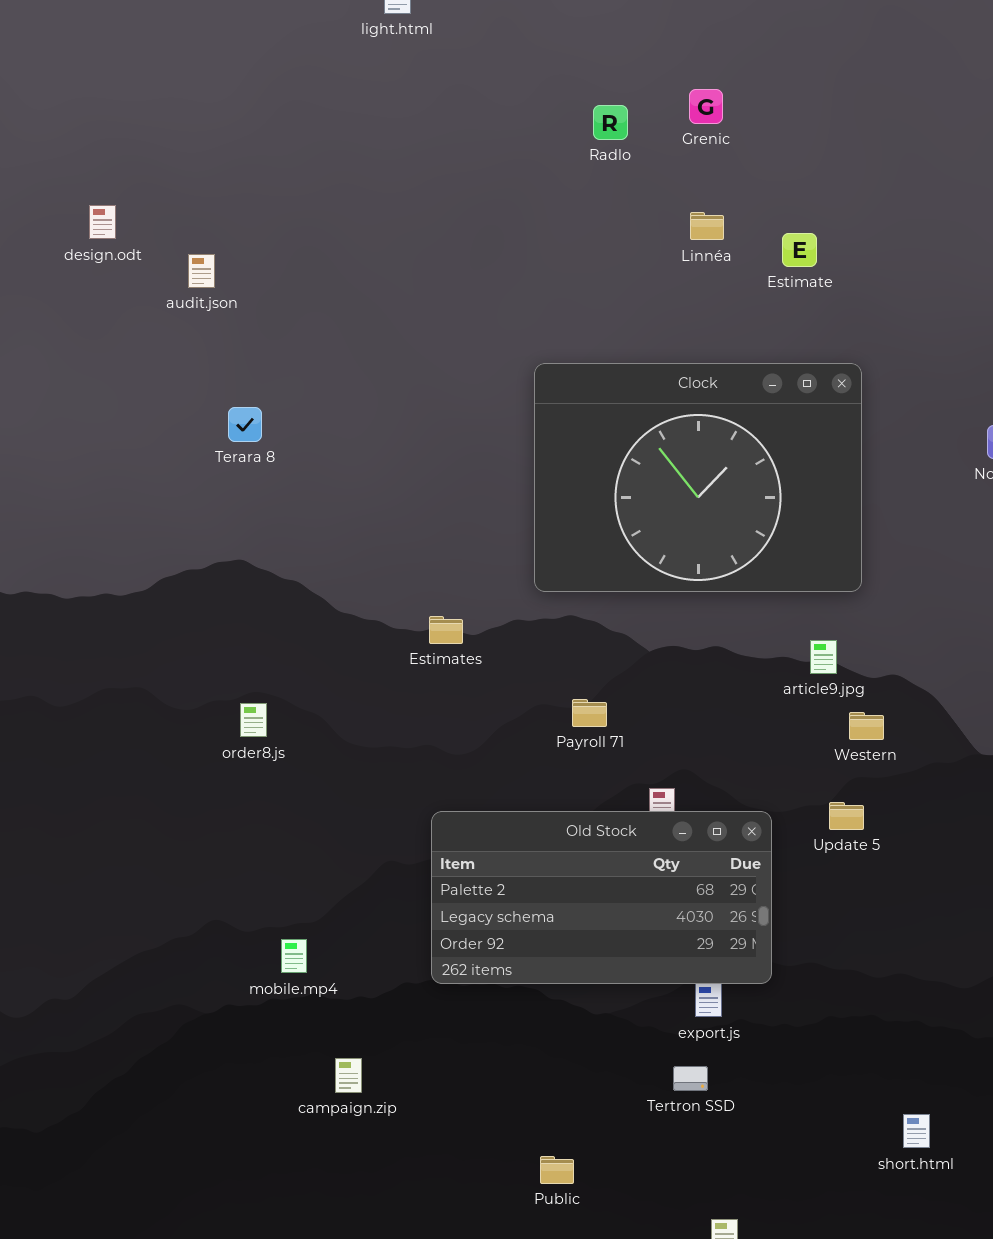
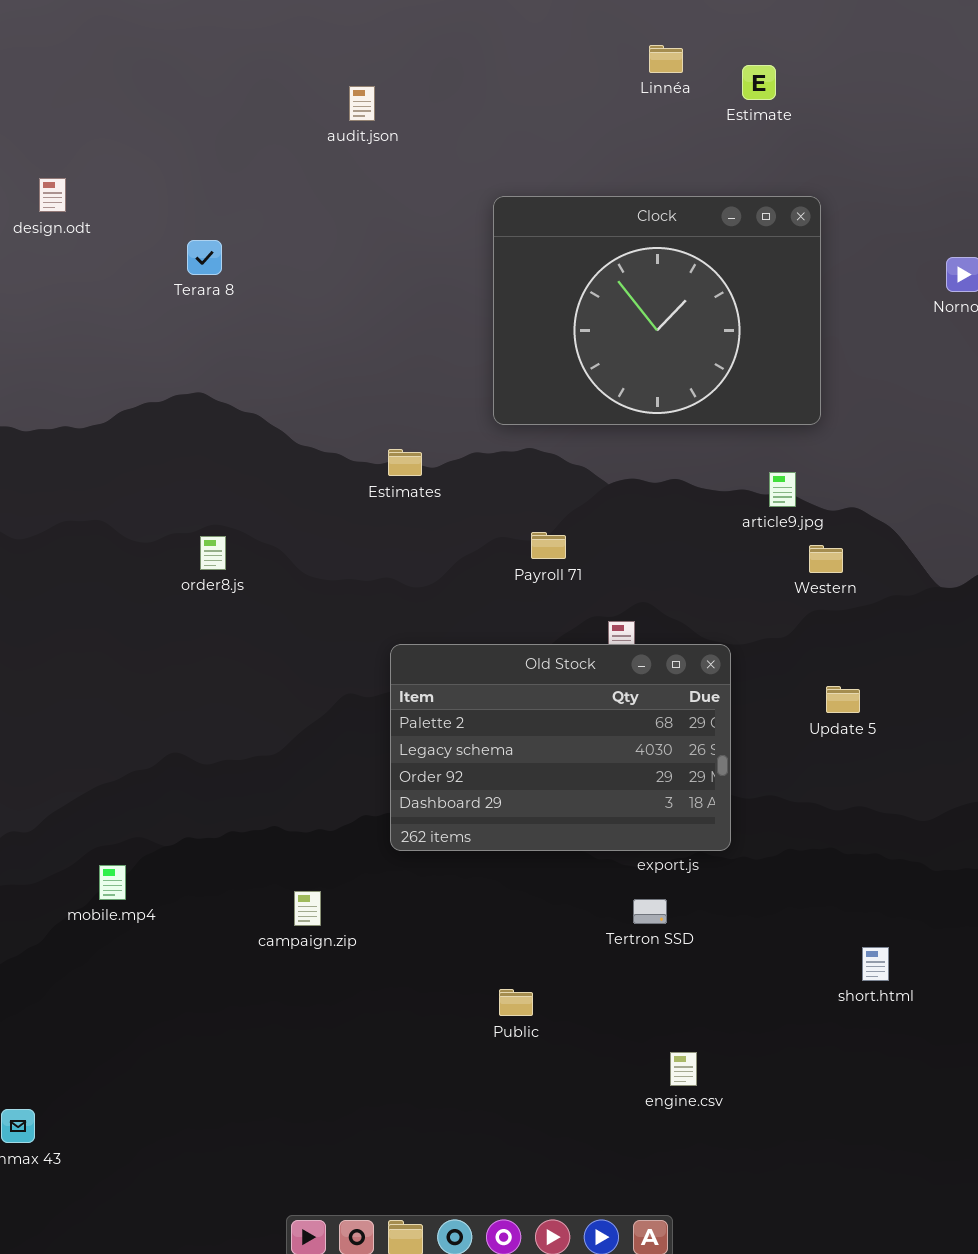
design.odt: [89,205,116,239] -> [39,178,66,212], moved
audit.json: [188,254,215,288] -> [349,86,375,121], moved
Update 5: [829,802,864,830] -> [826,686,860,713], moved
Old Stock: [431,811,772,984] -> [390,644,731,851], resized
mobile.mp4: [281,939,307,973] -> [99,865,126,900], moved

